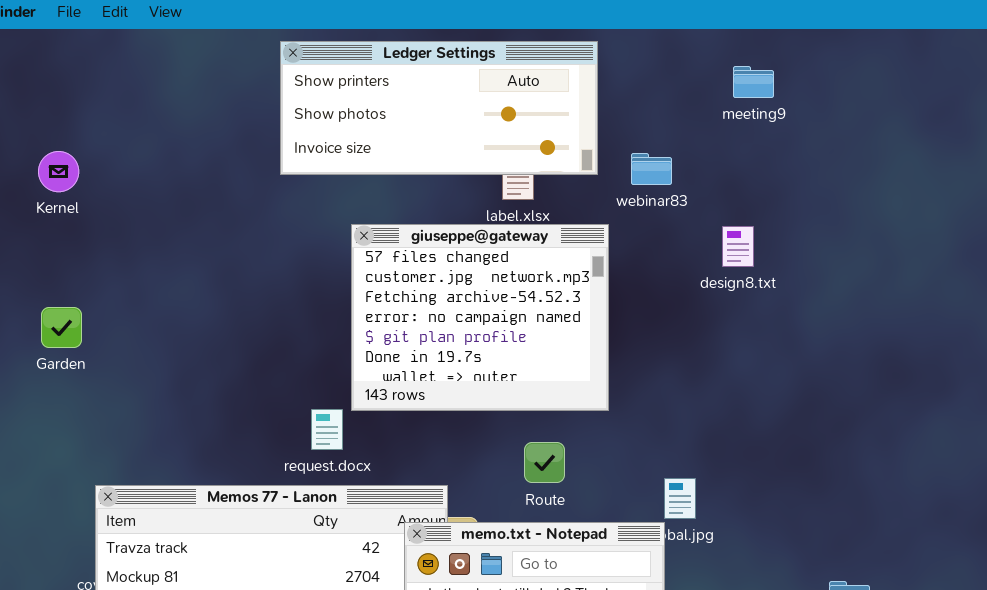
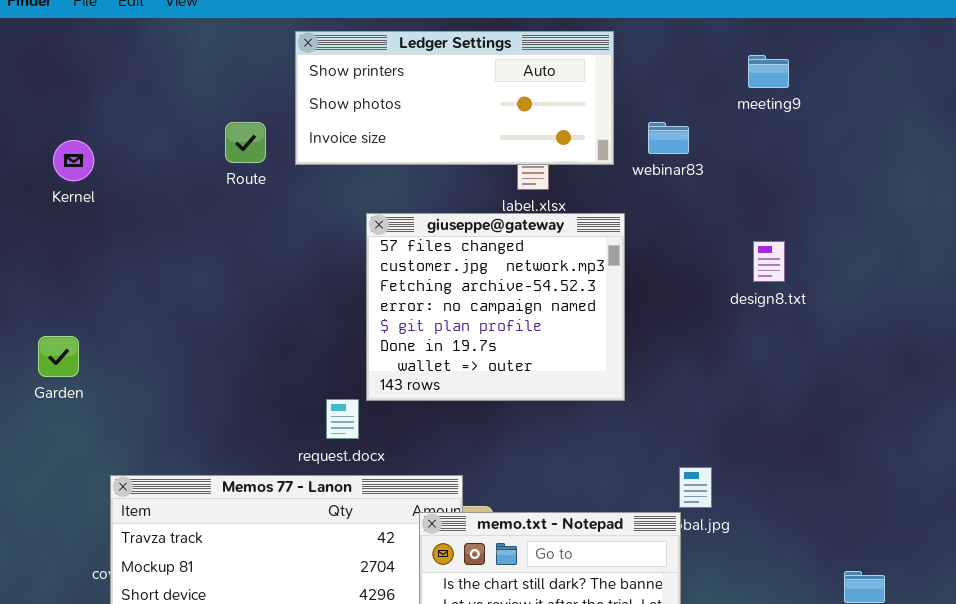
webinar83: [631,153,672,185] -> [648,122,689,154], moved
design8.txt: [722,226,754,267] -> [753,241,785,282], moved
Garden: [41,307,82,348] -> [38,336,79,377], moved
Route: [524,442,565,483] -> [225,122,266,163], moved

